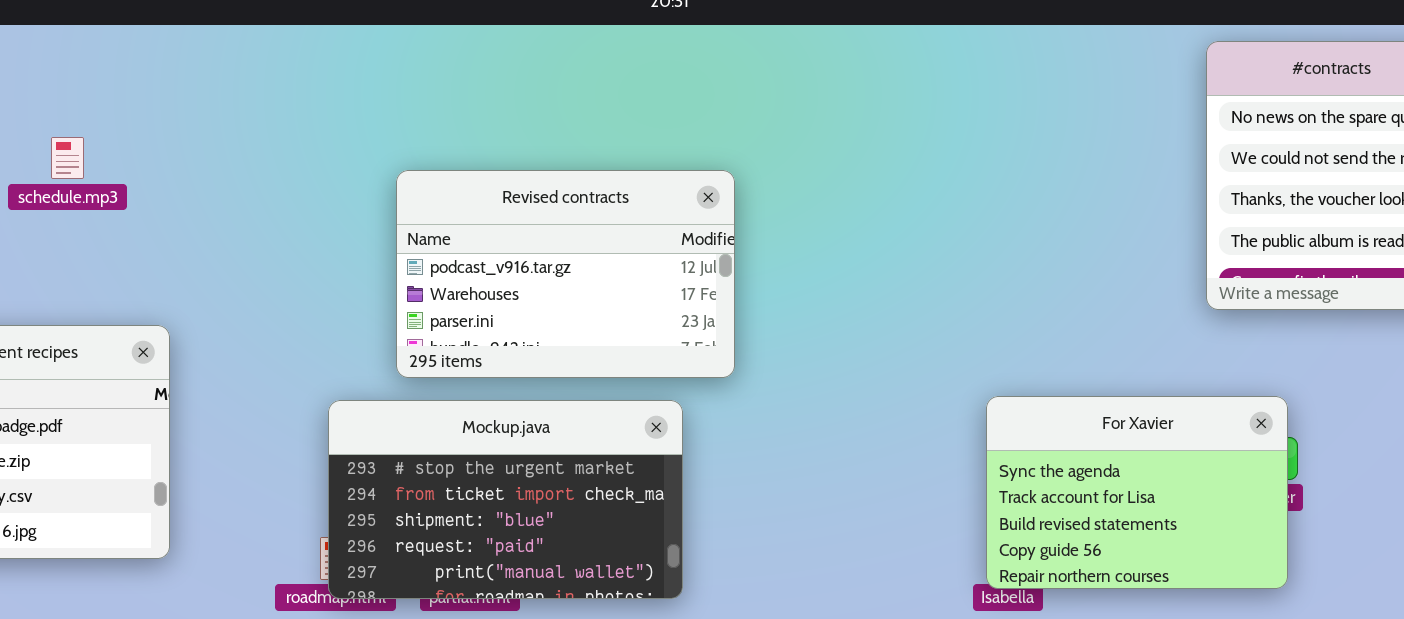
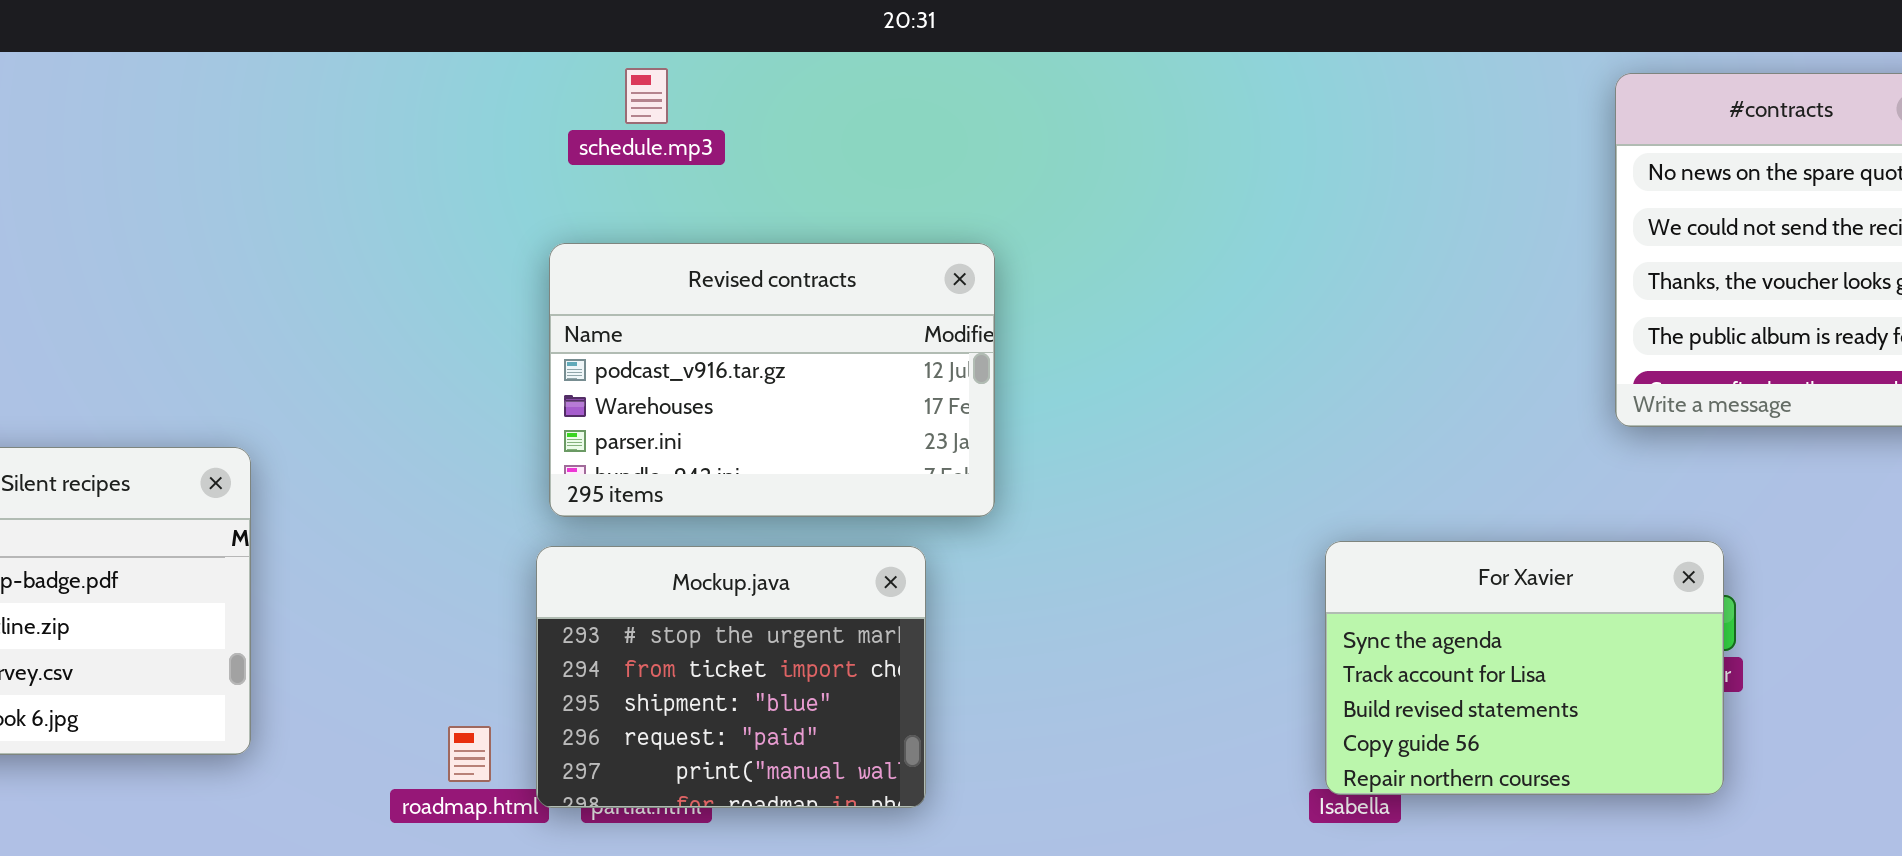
schedule.mp3: [51,137,84,179] -> [625,68,668,124], moved
Mockup.java: [328,400,683,599] -> [536,546,926,808], resized

